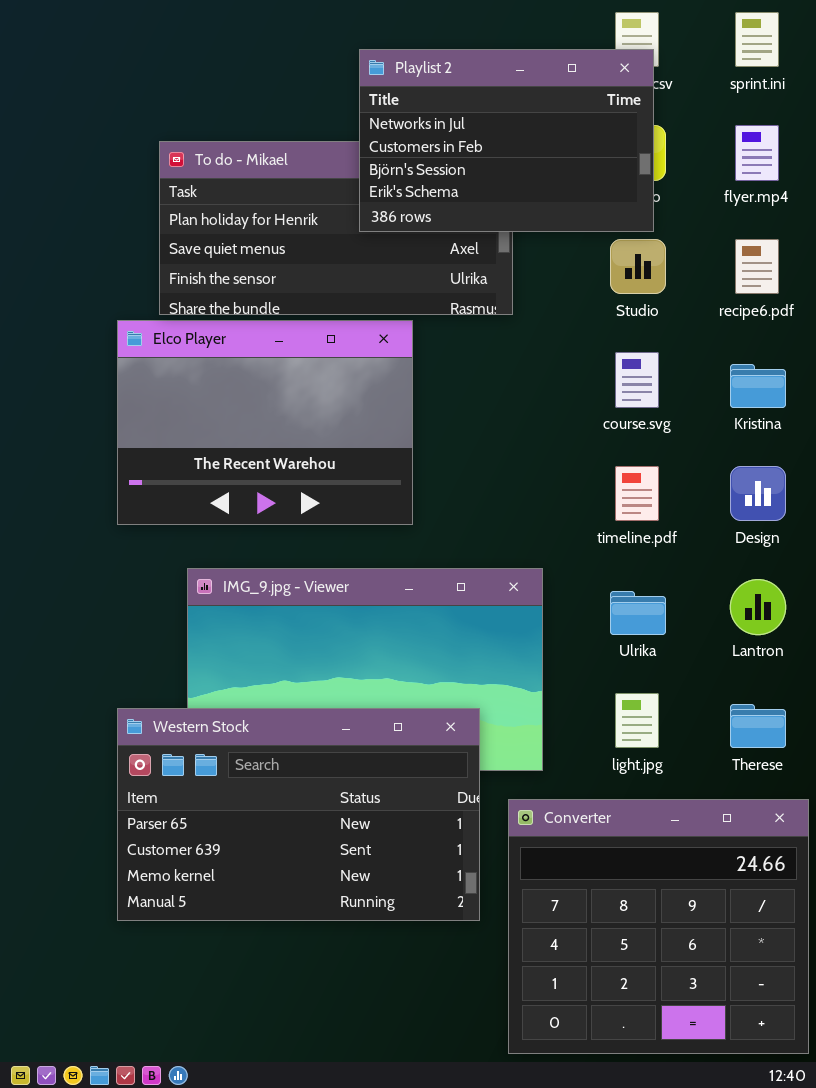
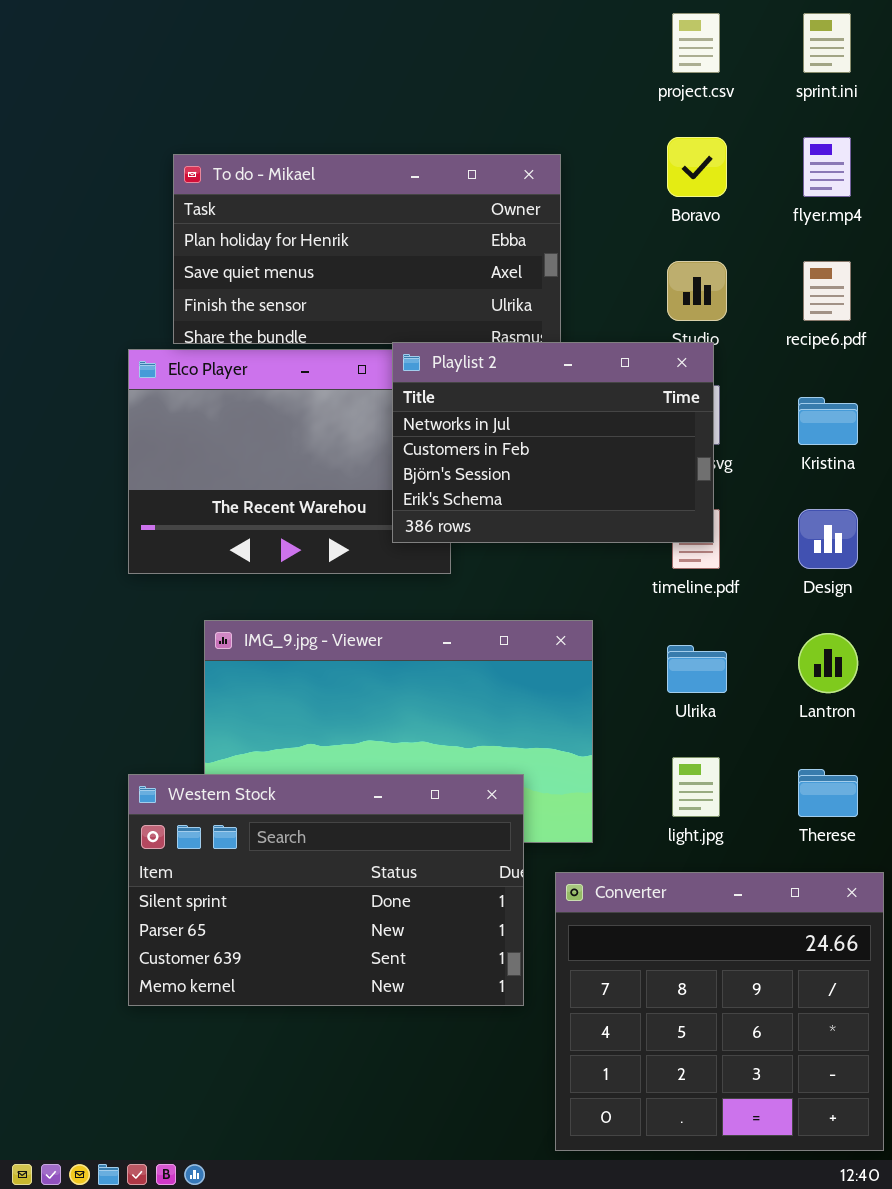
Playlist 2: [359,49,654,232] -> [392,342,714,543], moved
Western Stock: [117,708,480,921] -> [128,774,524,1006], scrolled up 1 row

